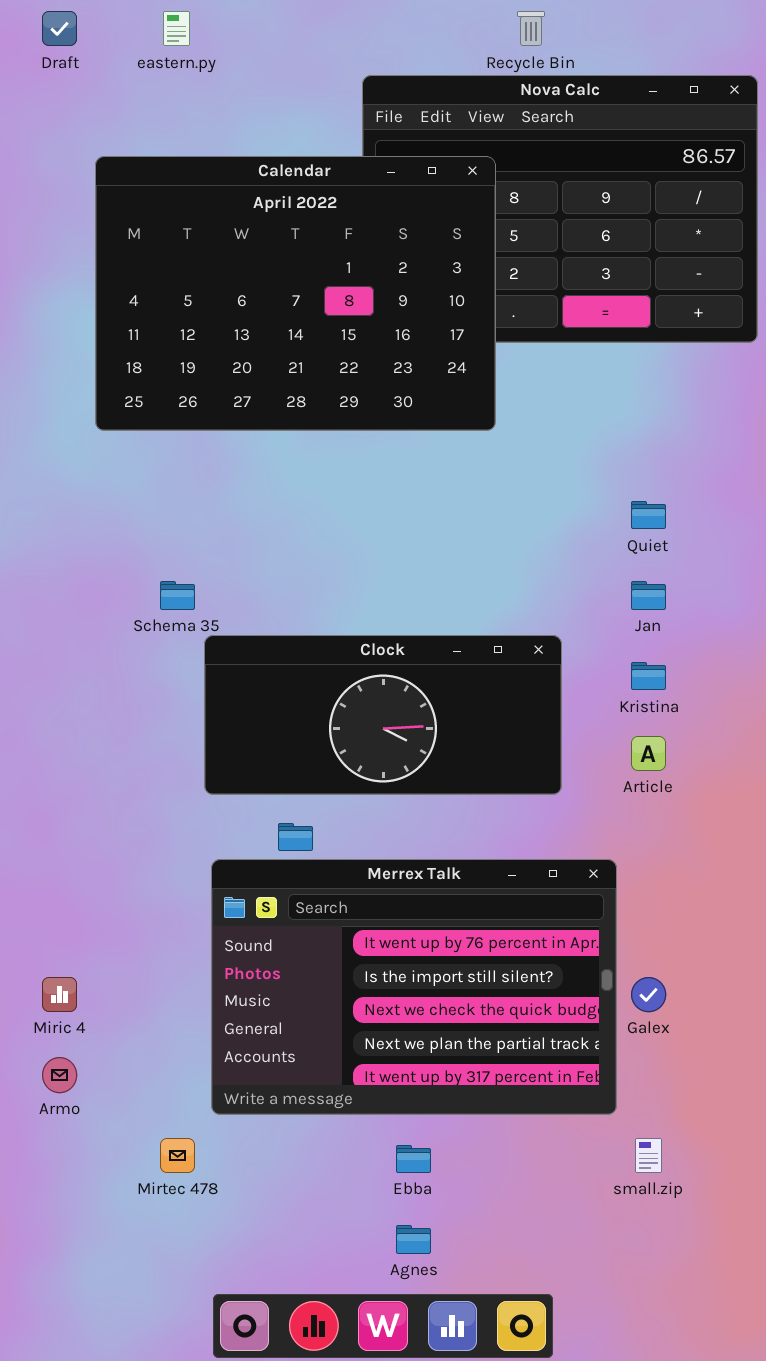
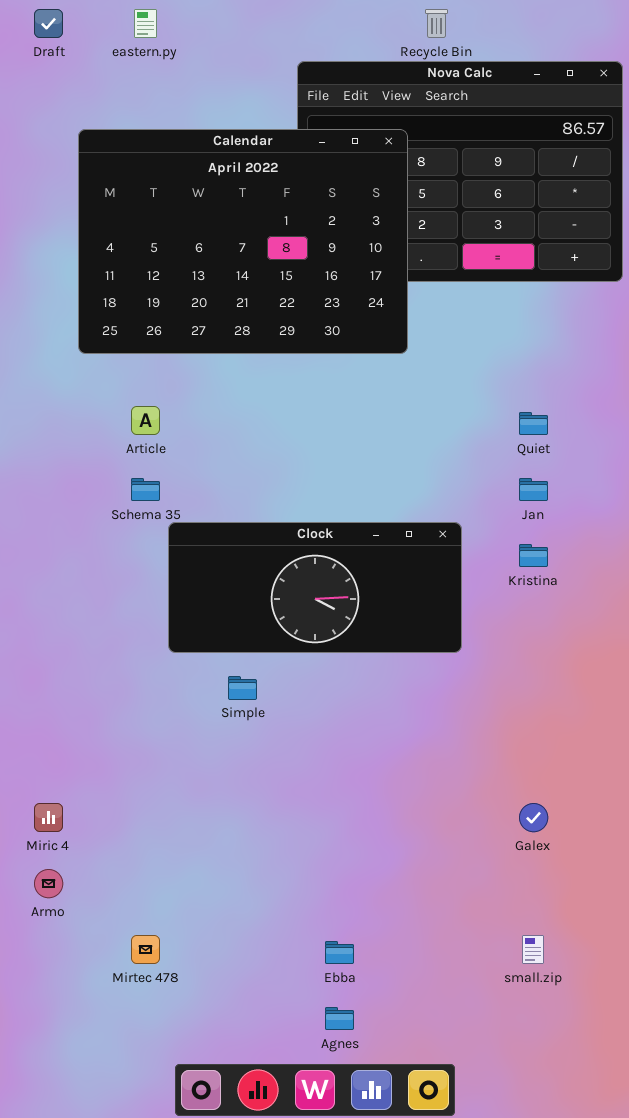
Article: [631,736,666,771] -> [131,406,160,435], moved
Merrex Talk: [211,859,617,1115] -> none, closed

